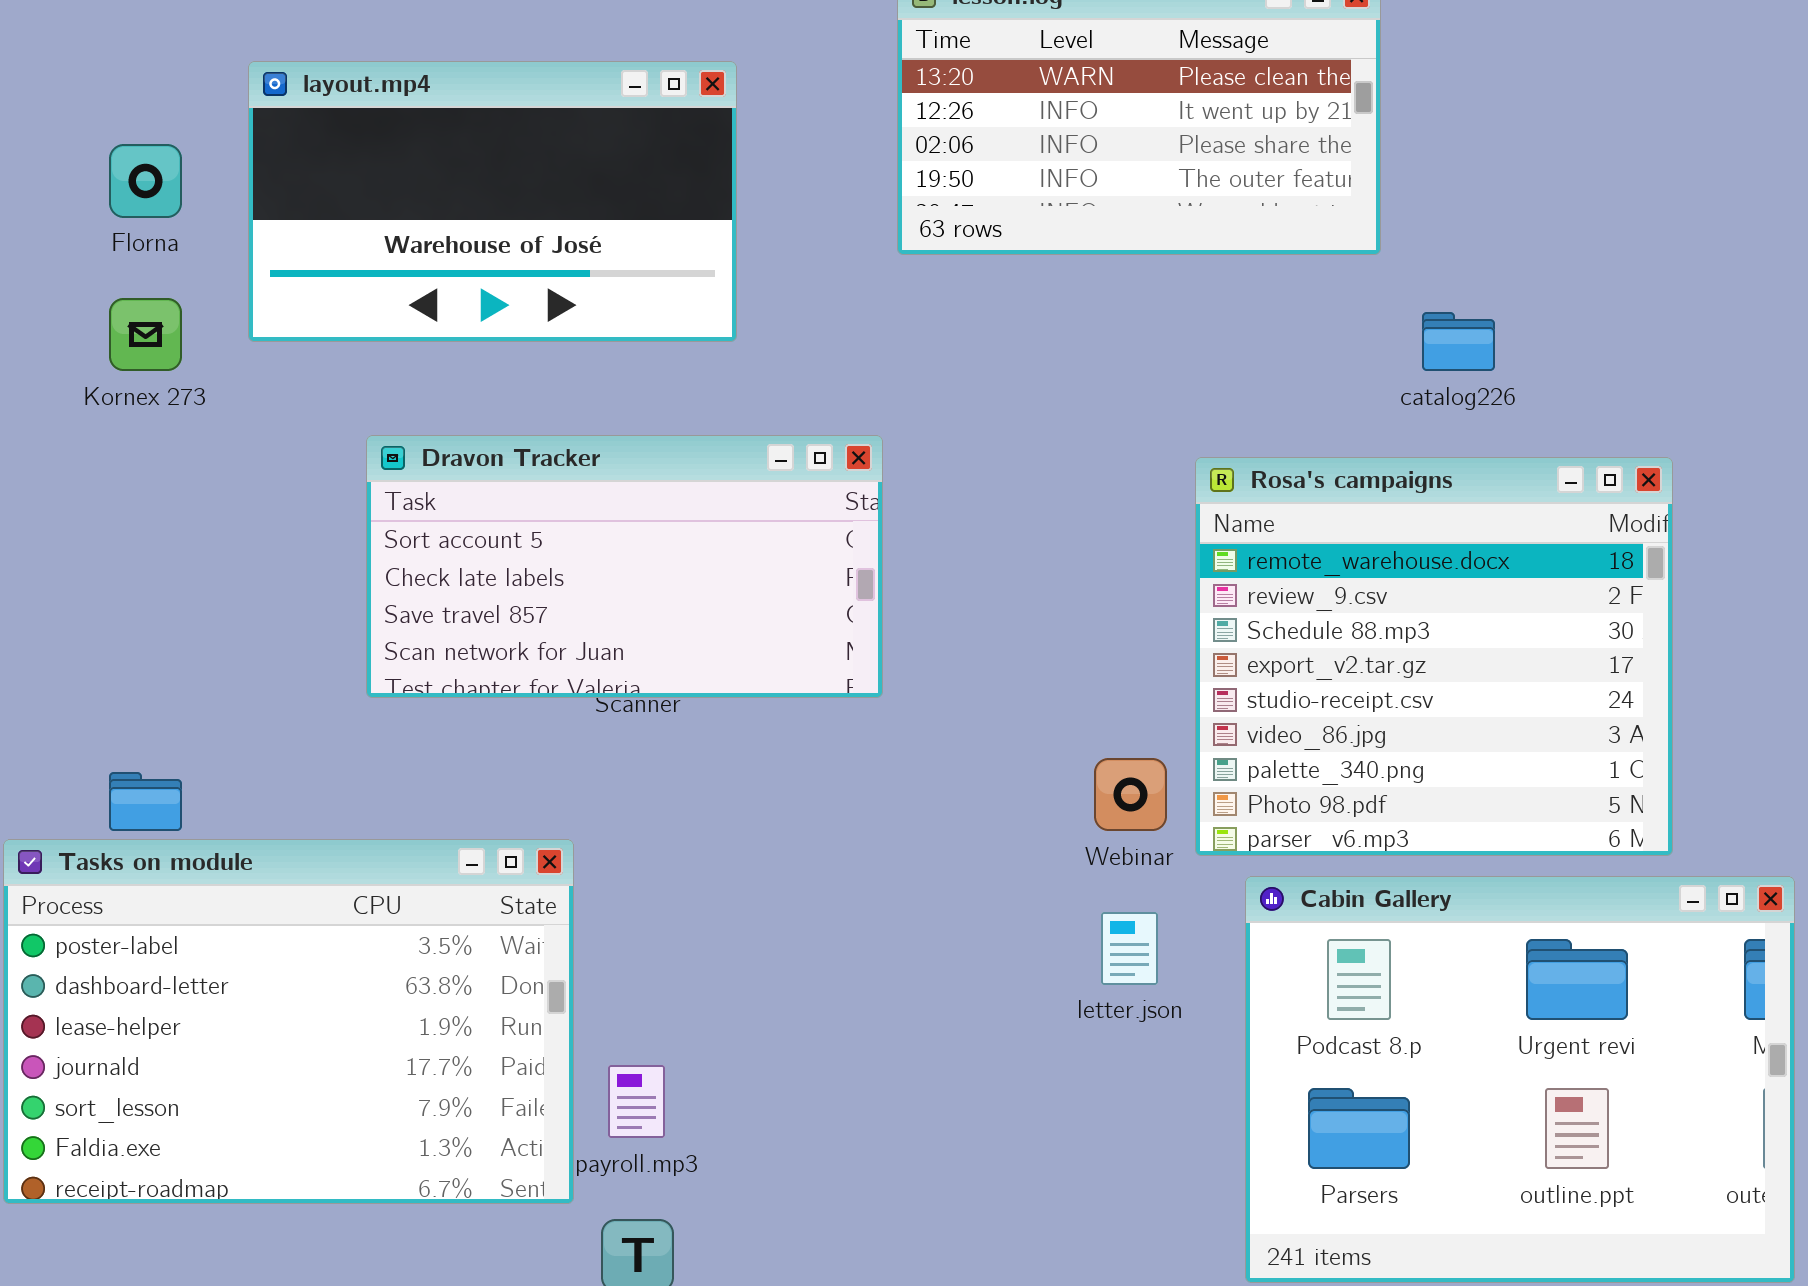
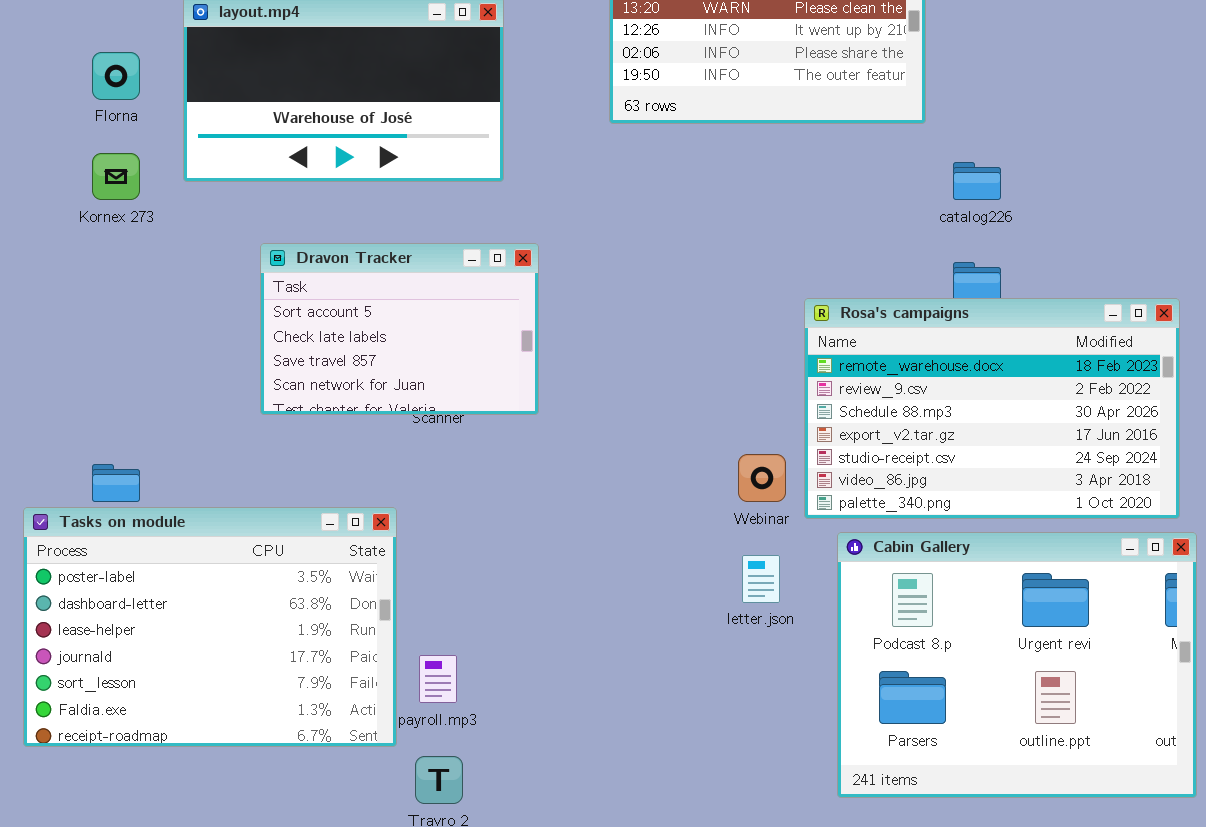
Dravon Tracker: [366,435,883,698] -> [260,243,539,415], resized
Rosa's campaigns: [1195,457,1673,856] -> [804,298,1180,519], resized

